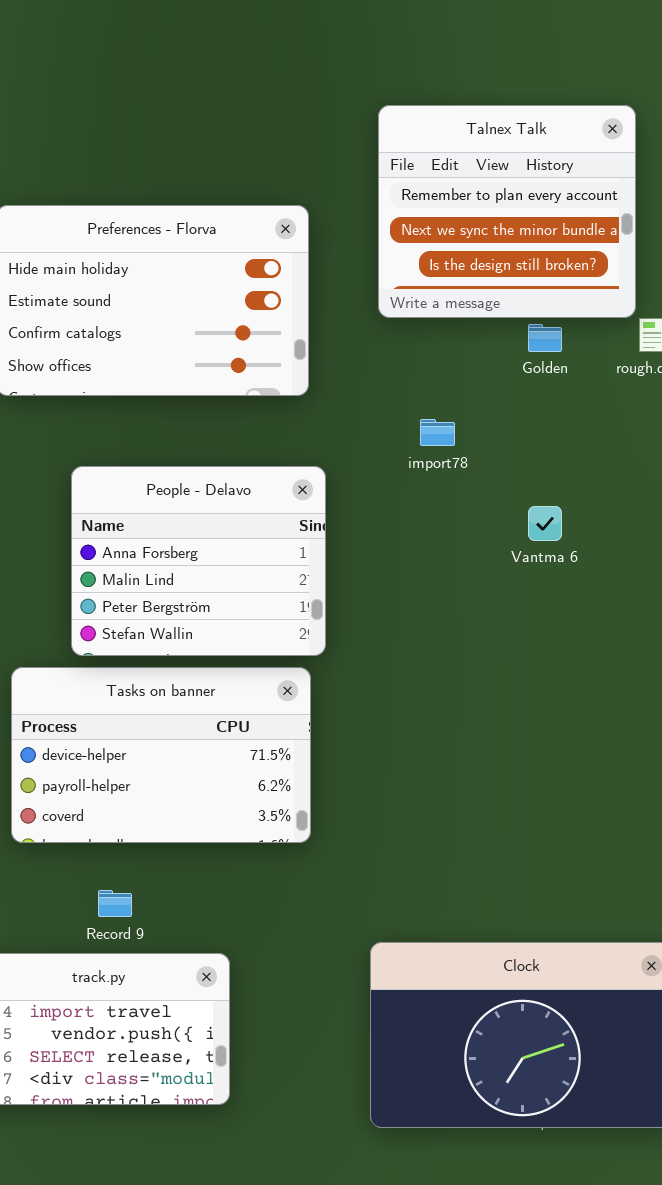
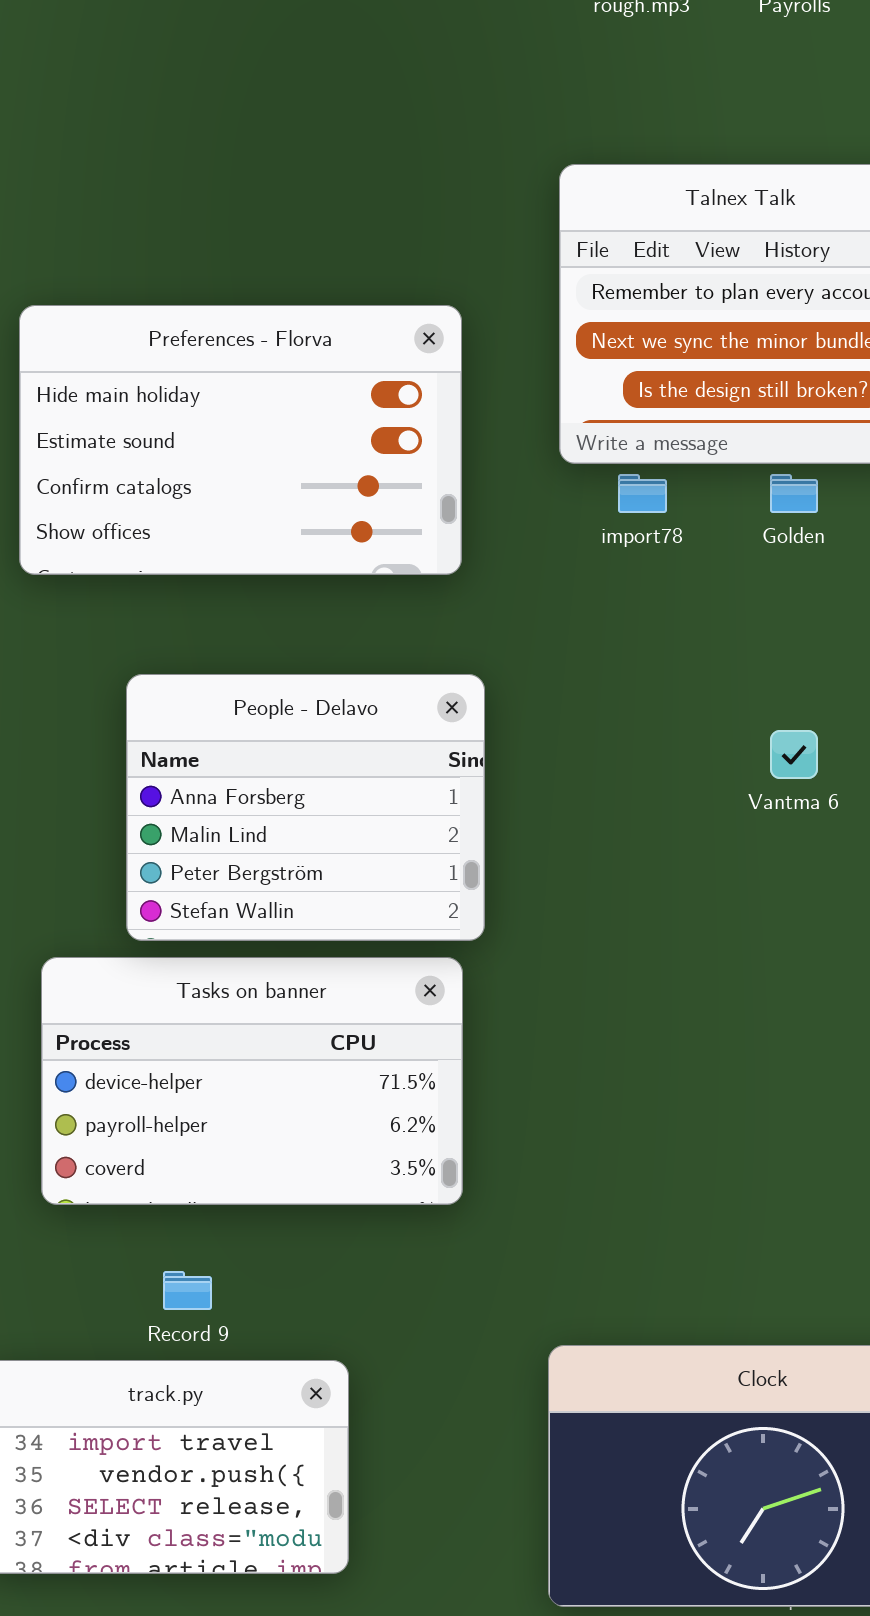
import78: [420,419,455,446] -> [618,474,667,513], moved

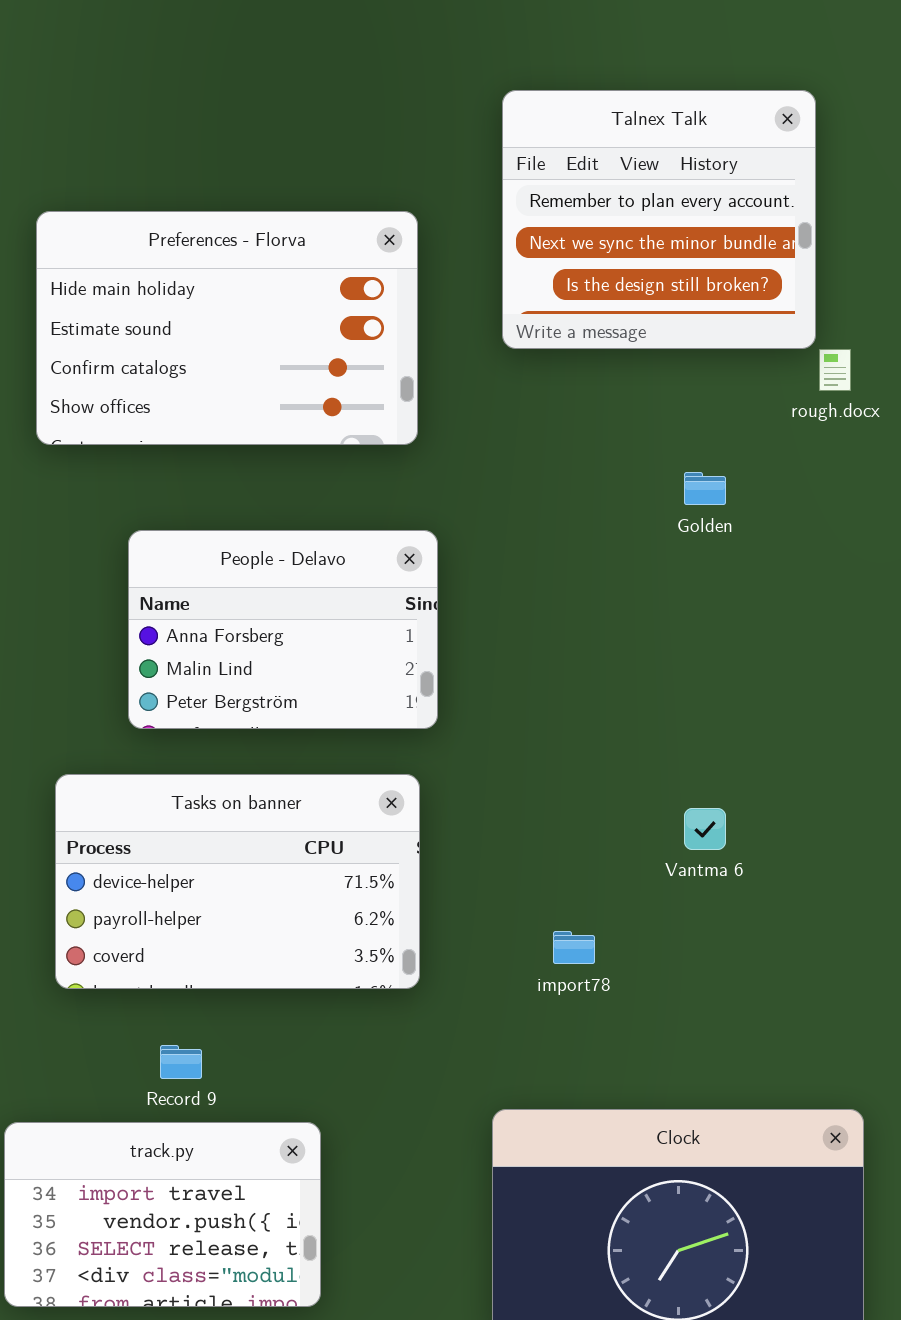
import78: [618,474,667,513] -> [553,931,595,964], moved
Golden: [770,474,818,513] -> [684,472,726,505], moved
People - Delavo: [126,674,485,941] -> [128,530,438,729], resized
Vantma 6: [770,730,818,779] -> [684,808,726,850], moved

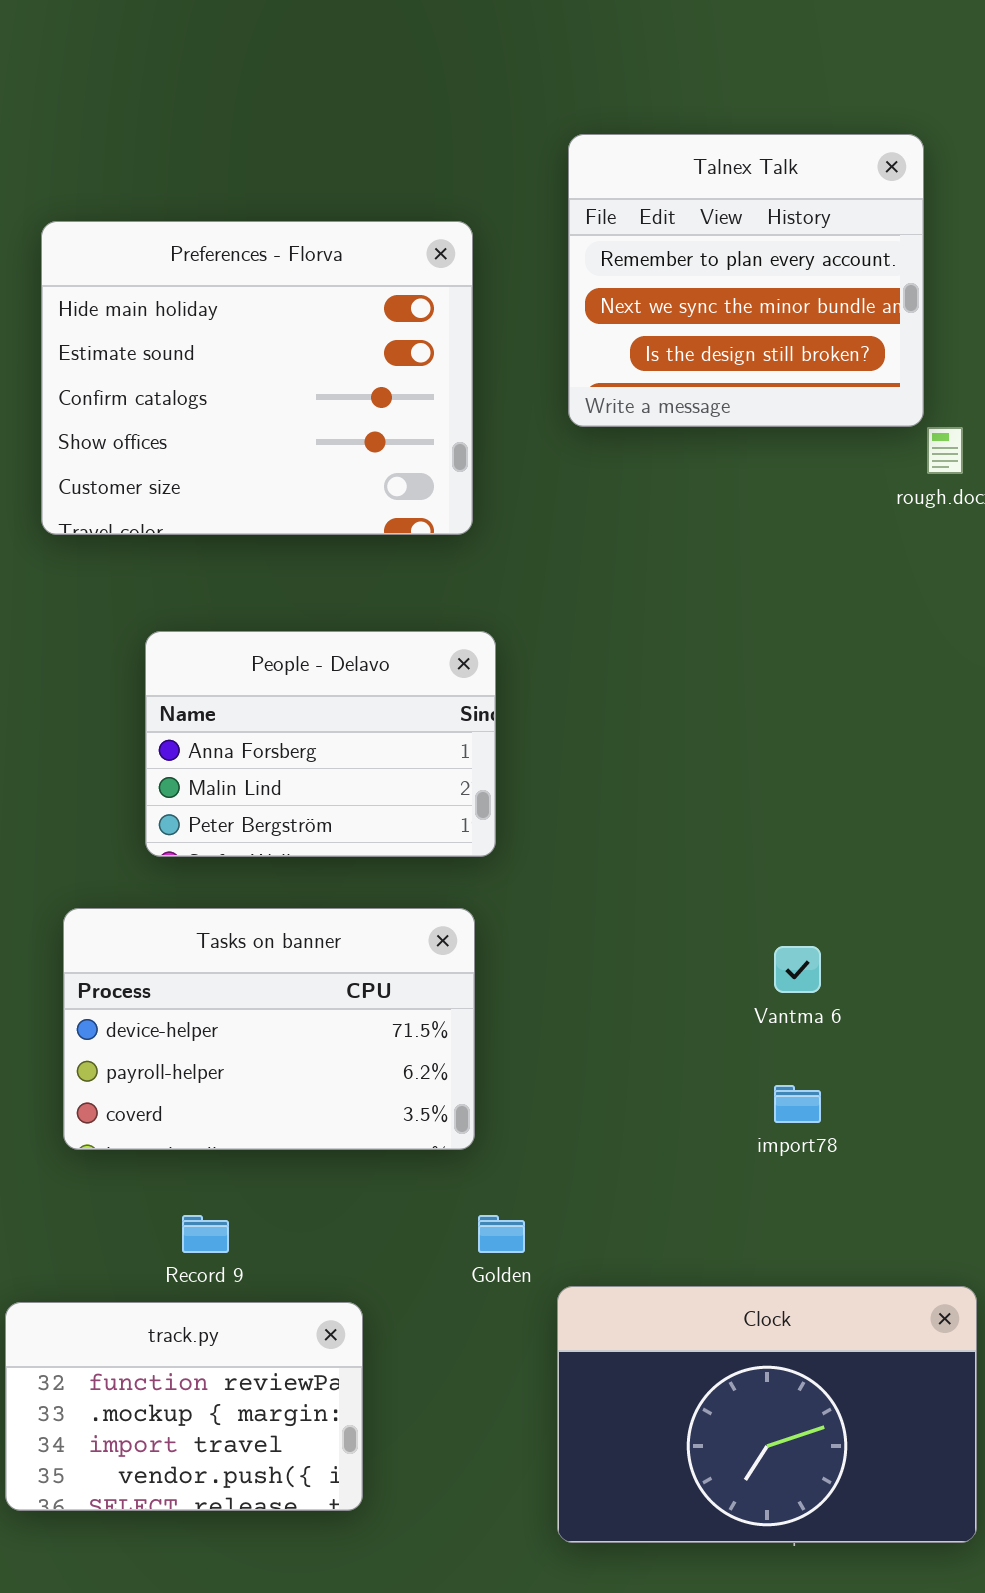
Preferences - Florva: [36,211,418,445] -> [41,221,473,535], resized
Golden: [684,472,726,505] -> [478,1215,525,1253], moved
import78: [553,931,595,964] -> [774,1085,821,1123], moved
track.py: [4,1122,321,1307] -> [5,1302,363,1511], scrolled up 2 rows

